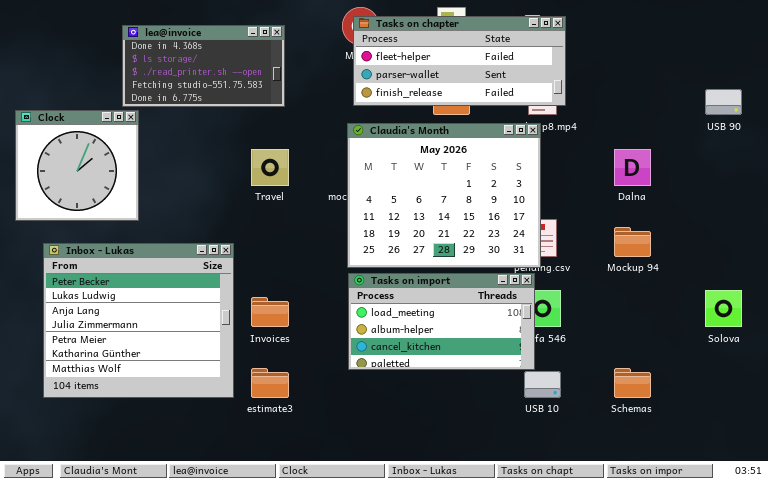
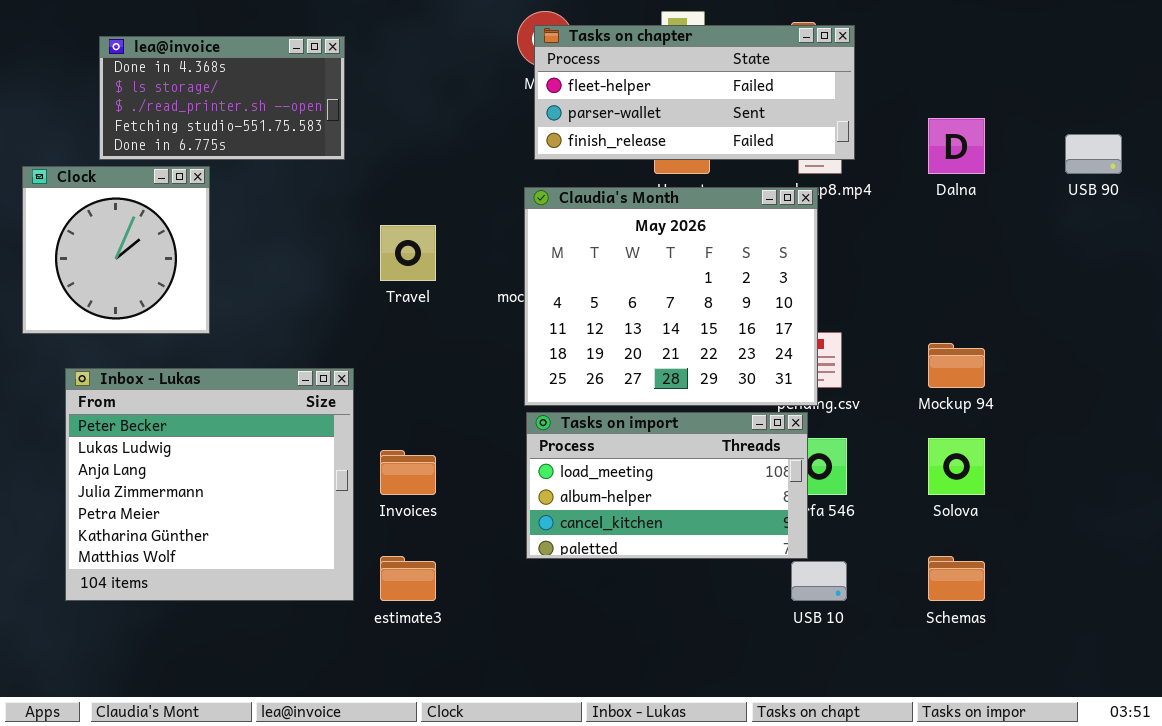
lea@invoice: [122,25,285,107] -> [99,36,345,160], moved
Dalna: [614,149,651,186] -> [928,118,985,174], moved
Solova: [705,290,742,327] -> [928,438,985,495], moved

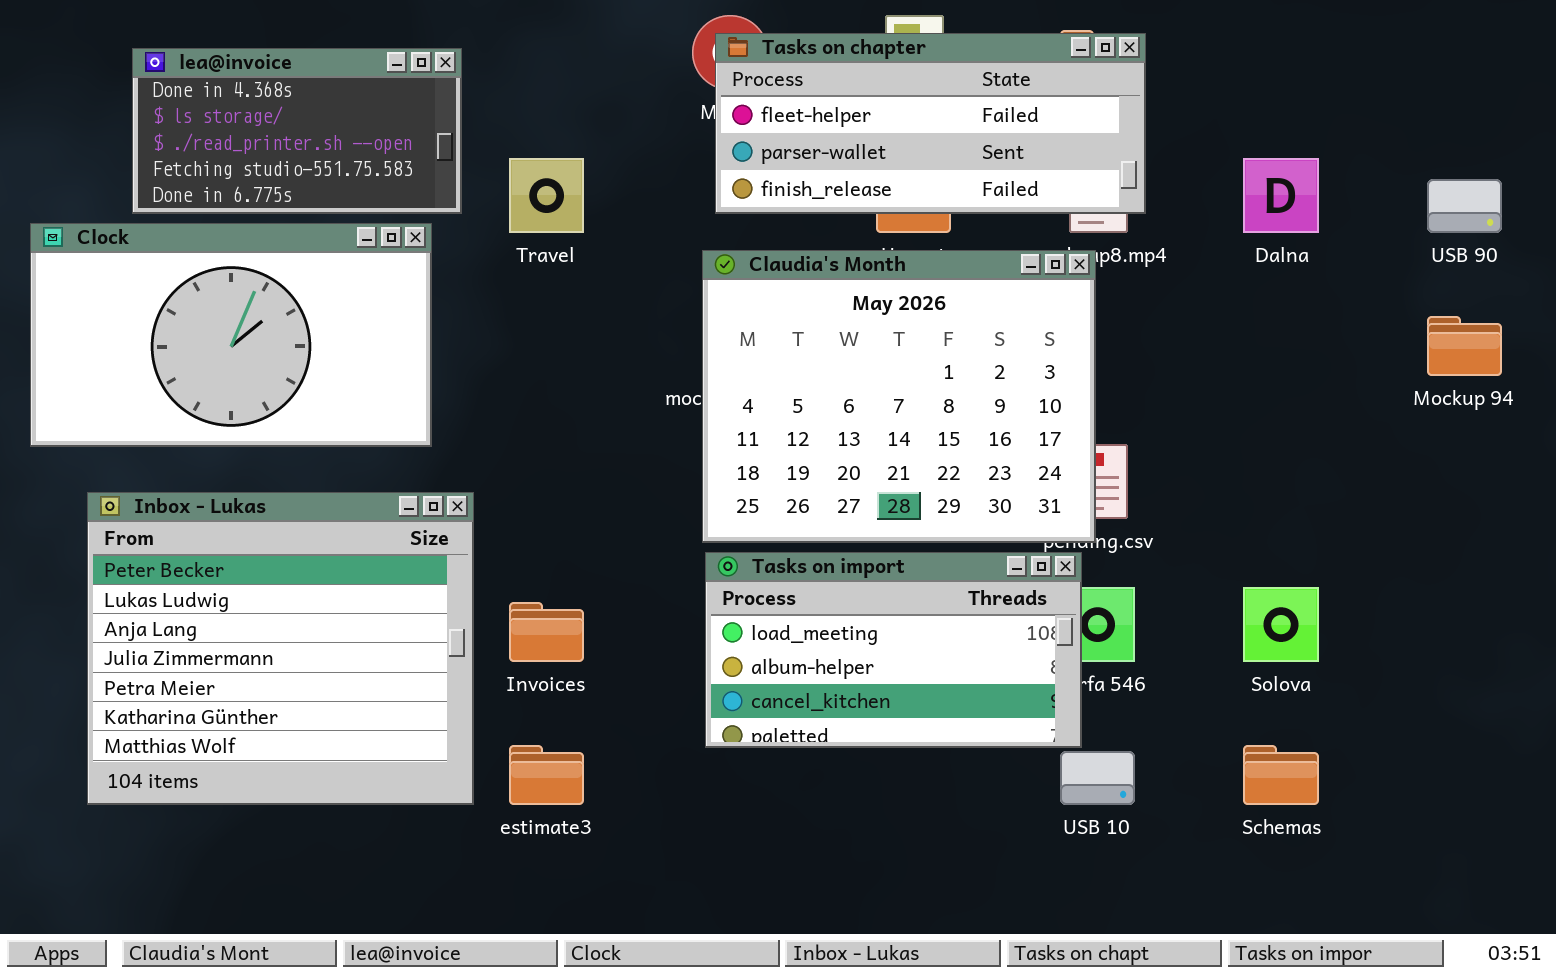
Clock: [22,166,210,334] -> [30,223,432,447], resized
Travel: [380,225,436,281] -> [509,158,584,233], moved
Mockup 94: [928,343,985,388] -> [1427,316,1502,376], moved

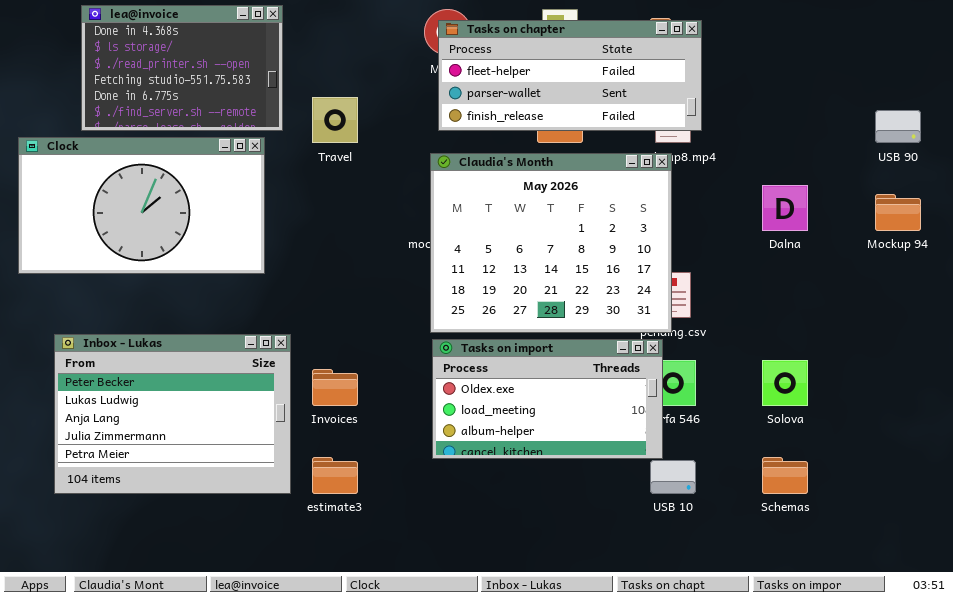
lea@invoice: [132,48,462,214] -> [81,5,283,131], resized
Dalna: [1243,158,1319,233] -> [762,185,808,231], moved
Inbox - Lukas: [87,492,474,805] -> [54,334,291,494], resized
Tasks on import: [705,552,1082,748] -> [432,339,663,459], scrolled up 1 row

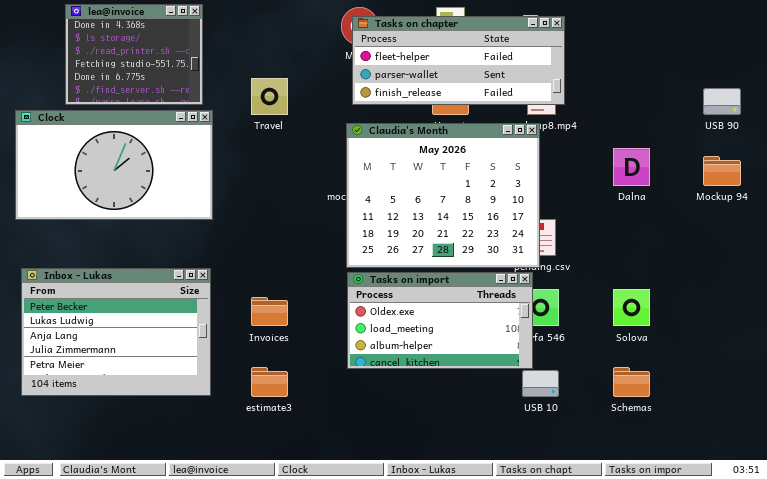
lea@invoice: [81,5,283,131] -> [65,4,203,105], resized
Inbox - Lukas: [54,334,291,494] -> [21,268,211,396], moved

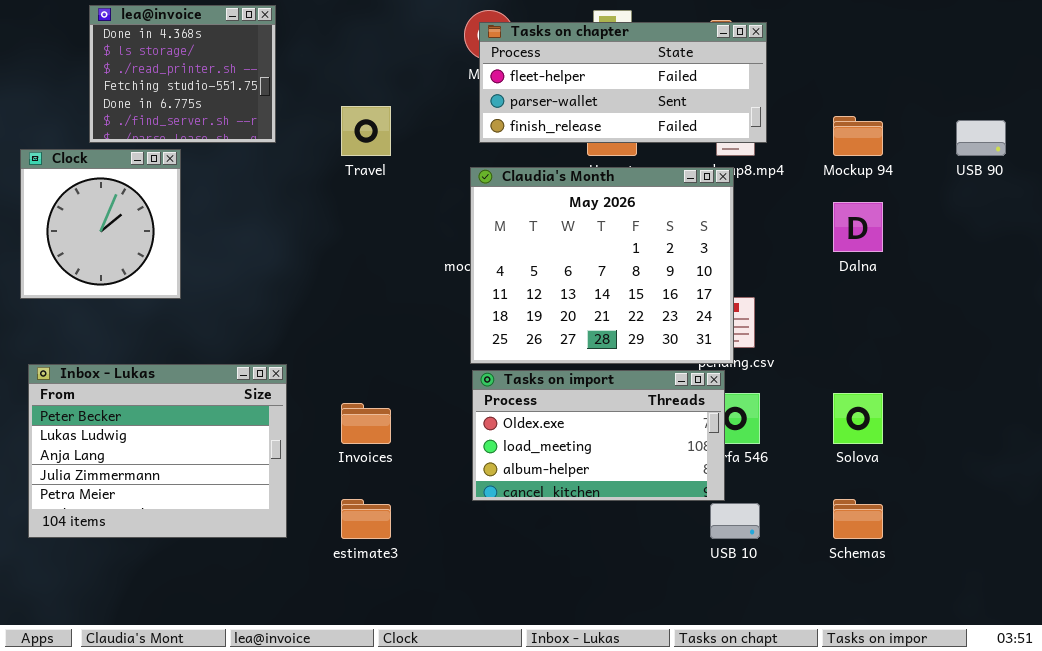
Clock: [15,110,213,220] -> [20,149,181,299], resized
Mockup 94: [703,156,741,186] -> [833,116,883,156], moved

